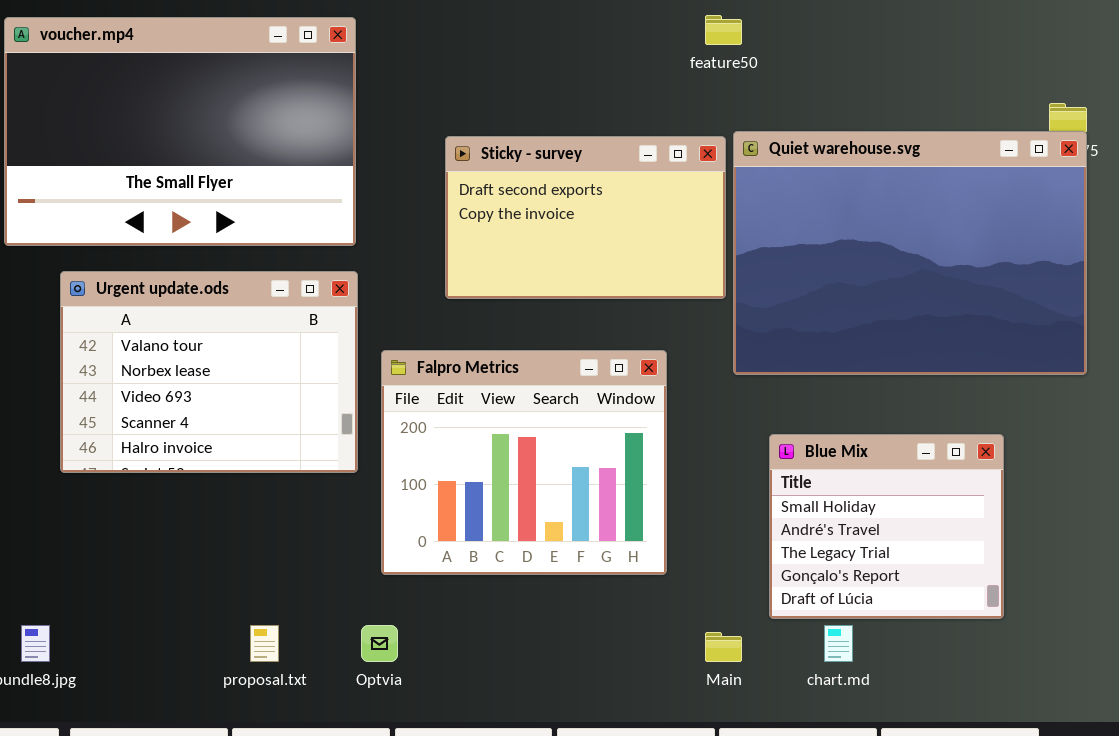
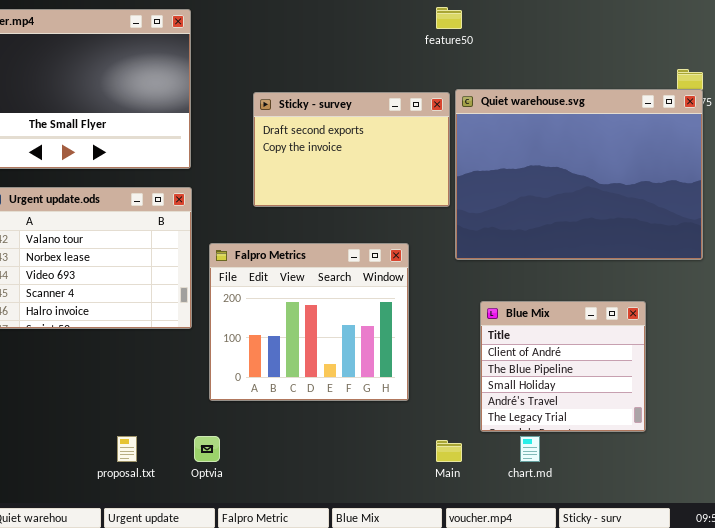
Blue Mix: [769,434,1004,619] -> [480,301,646,432], scrolled up 2 rows

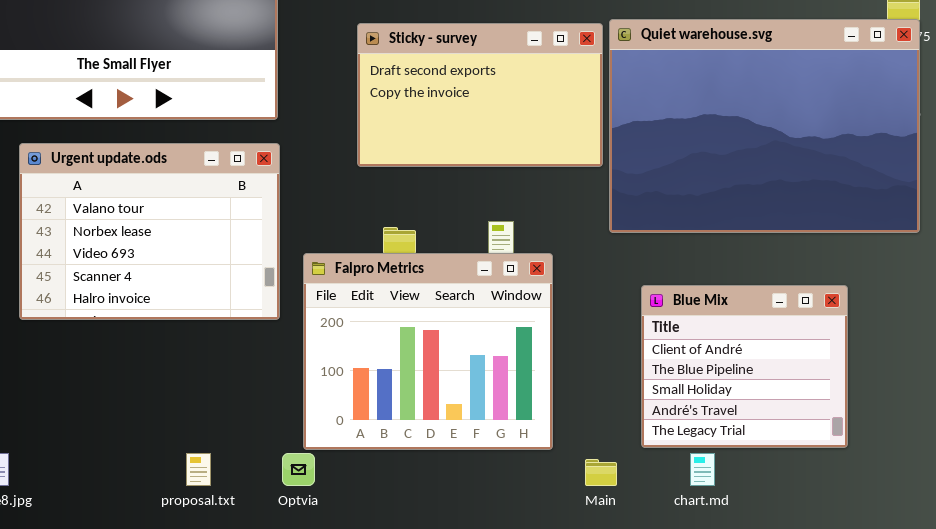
Falpro Metrics: [209,243,409,401] -> [303,253,553,450], moved

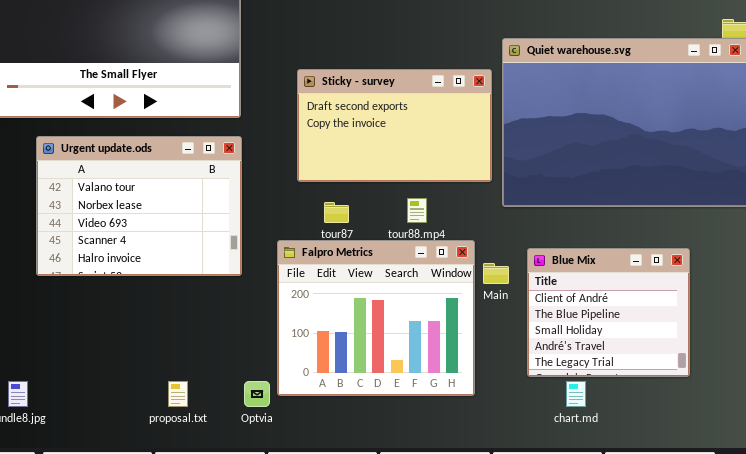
Sticky - survey: [357,23,603,167] -> [297,69,492,182], moved
Falpro Metrics: [303,253,553,450] -> [277,240,475,396], moved
Main: [585,459,617,486] -> [483,263,509,284], moved

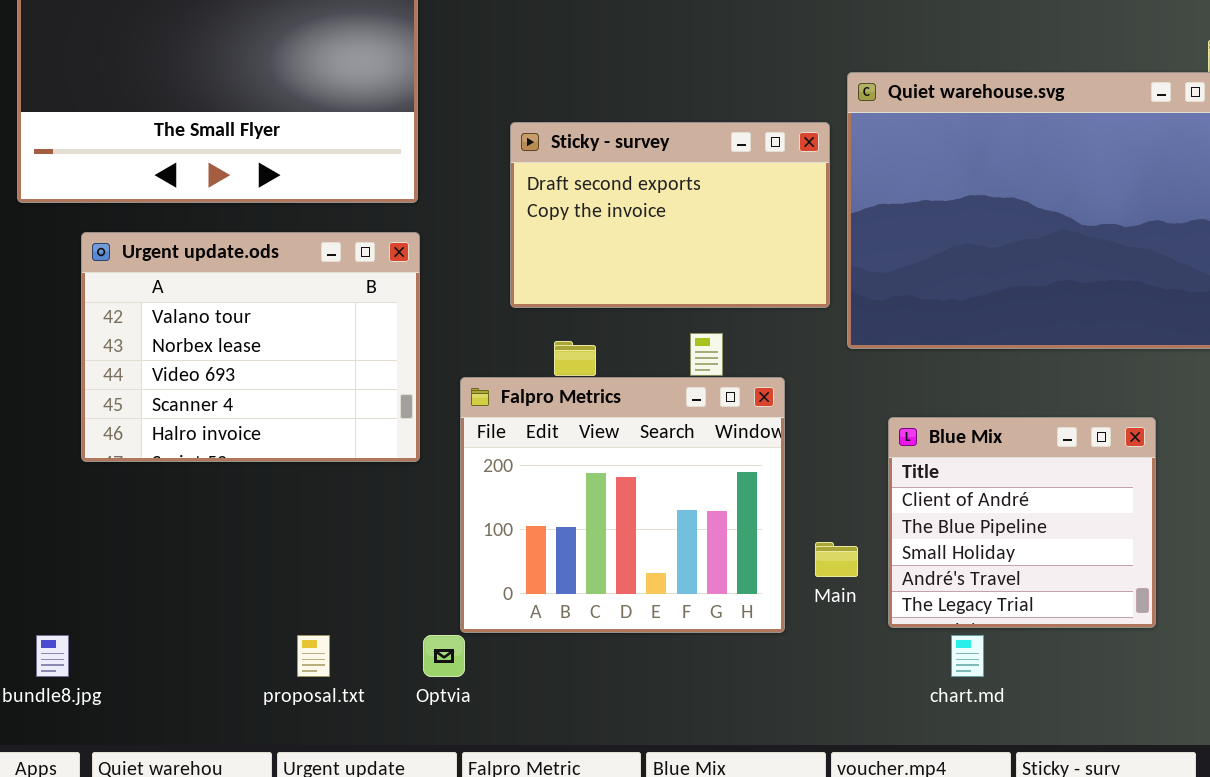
Falpro Metrics: [277,240,475,396] -> [460,377,785,633], moved
Main: [483,263,509,284] -> [815,542,858,577], moved

